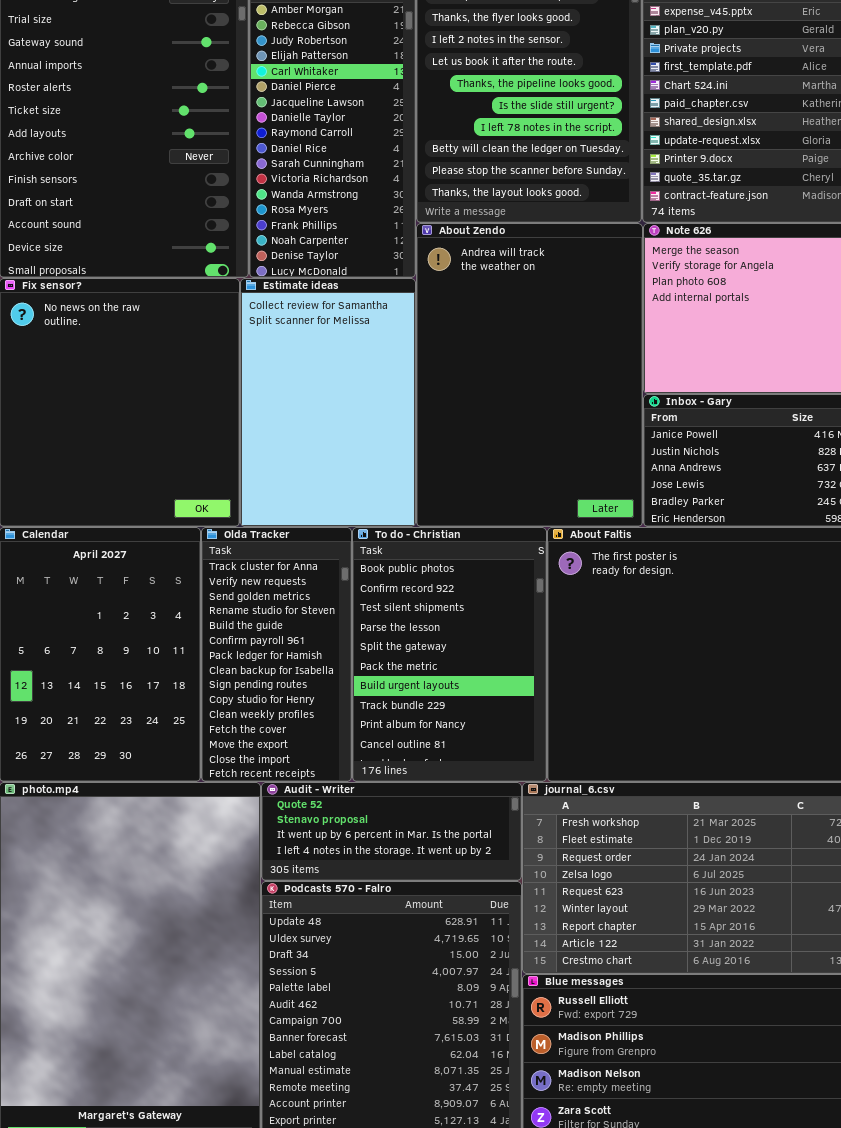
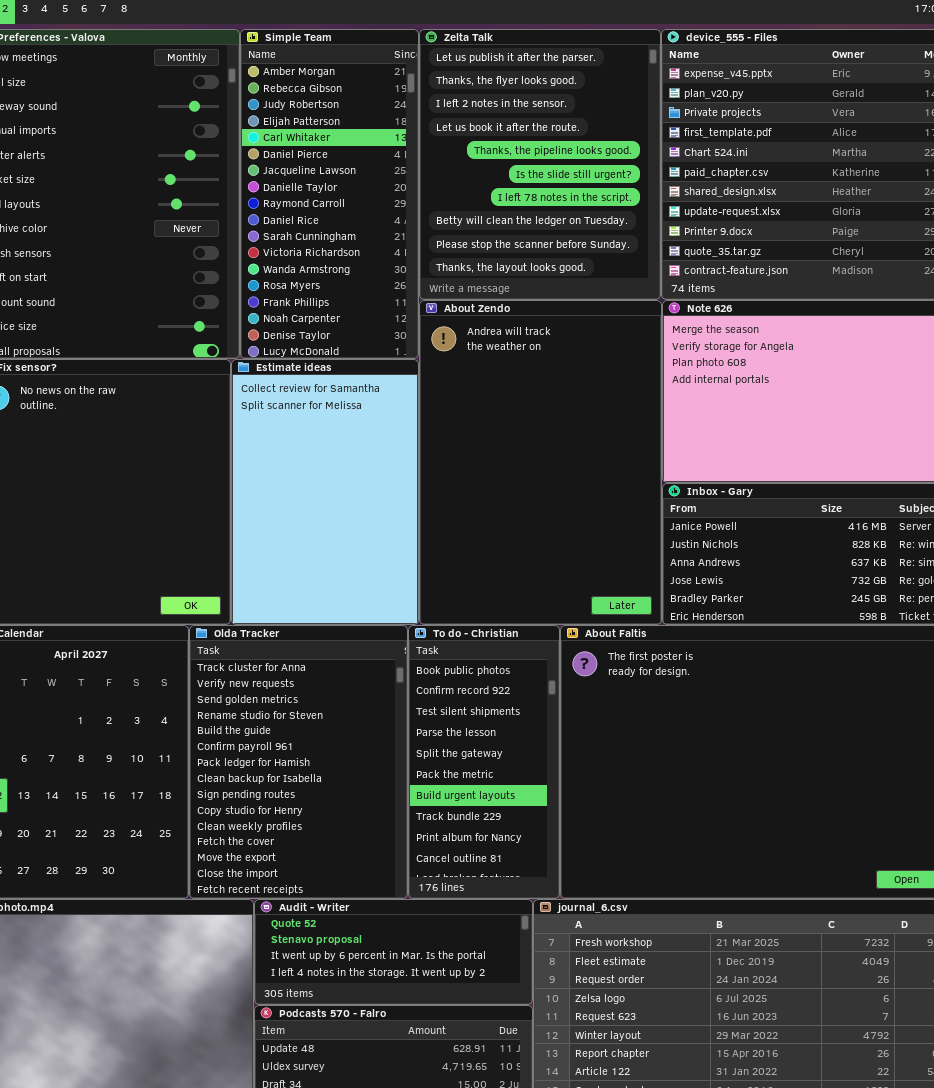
Olda Tracker: [201,527,352,782] -> [189,625,408,899], resized
To do - Christian: [352,527,547,782] -> [408,625,560,899], resized

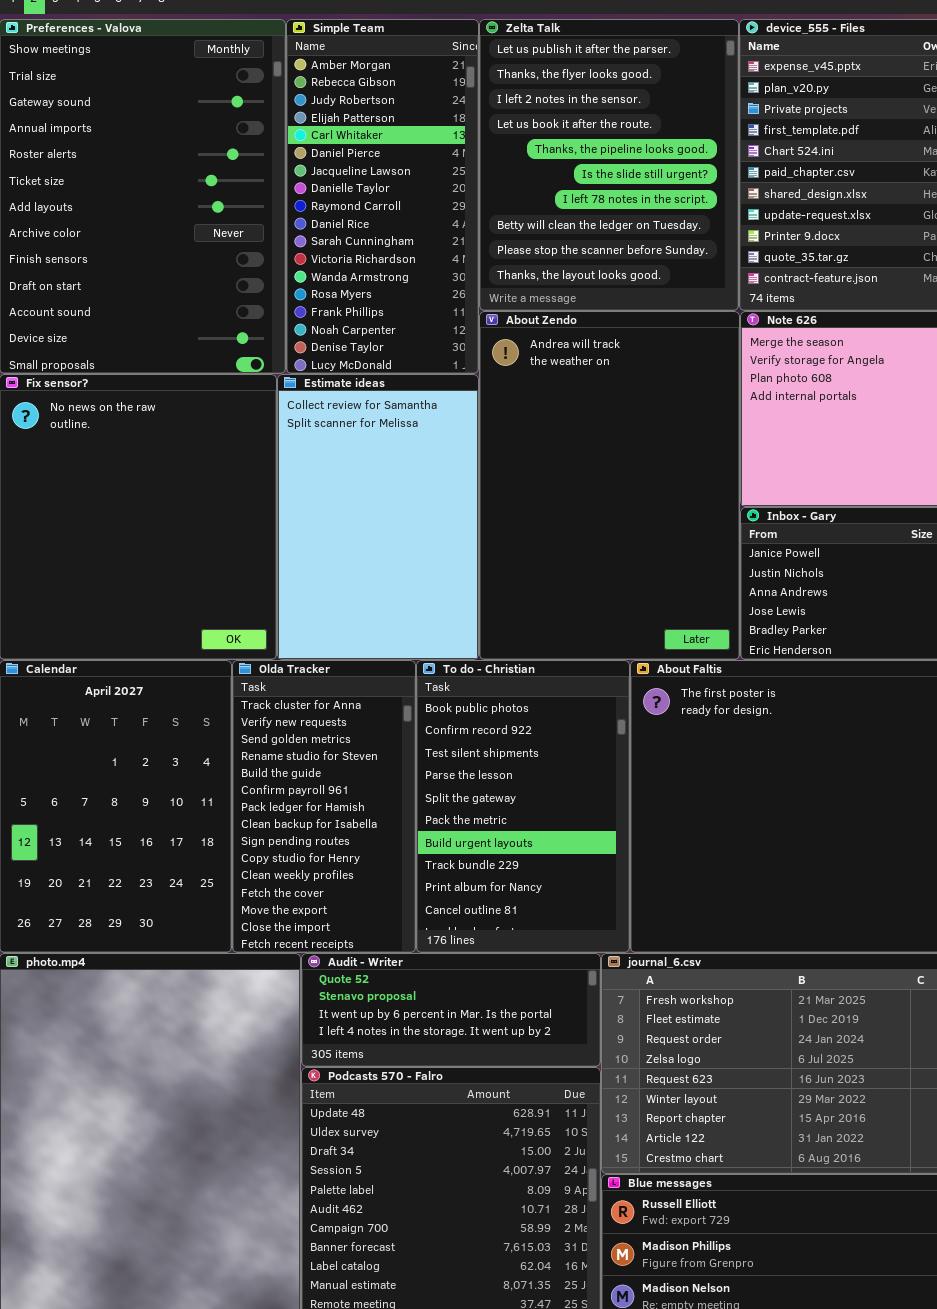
Olda Tracker: [189,625,408,899] -> [232,660,416,953], resized
To do - Christian: [408,625,560,899] -> [416,660,630,953], resized

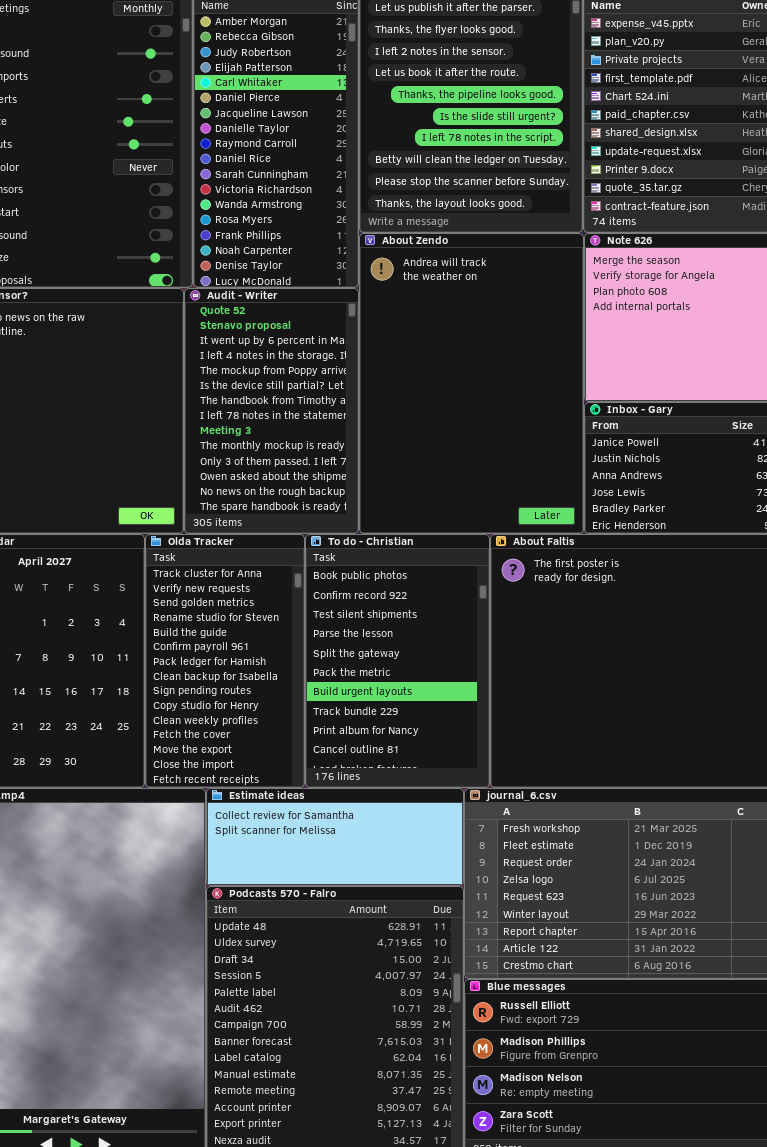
Estimate ideas: [277,374,479,660] -> [206,788,464,886], moved, resized
Audit - Writer: [301,953,601,1067] -> [184,288,359,534], moved, resized

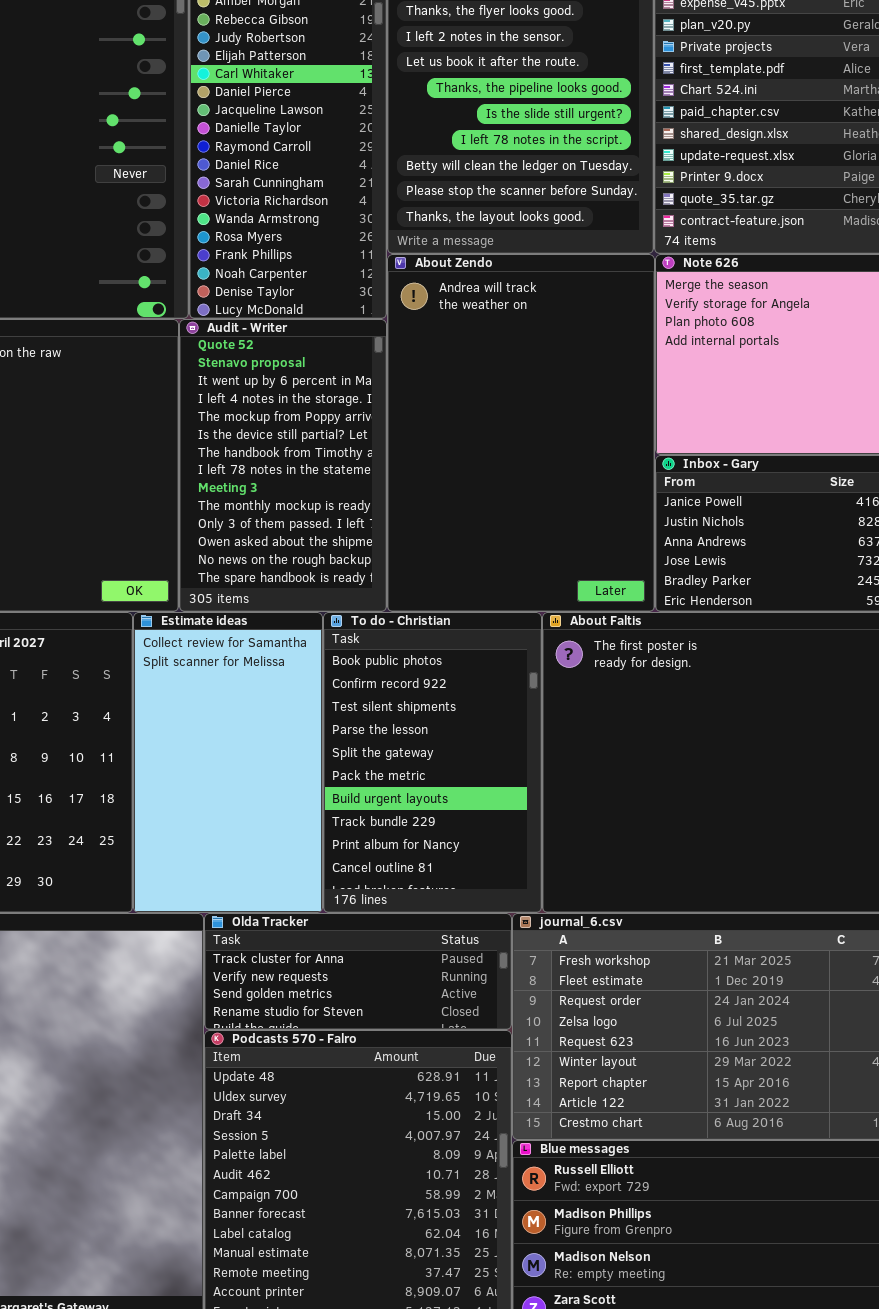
Olda Tracker: [145,534,305,788] -> [204,913,512,1030], moved, resized
Estimate ideas: [206,788,464,886] -> [133,612,323,913], moved, resized

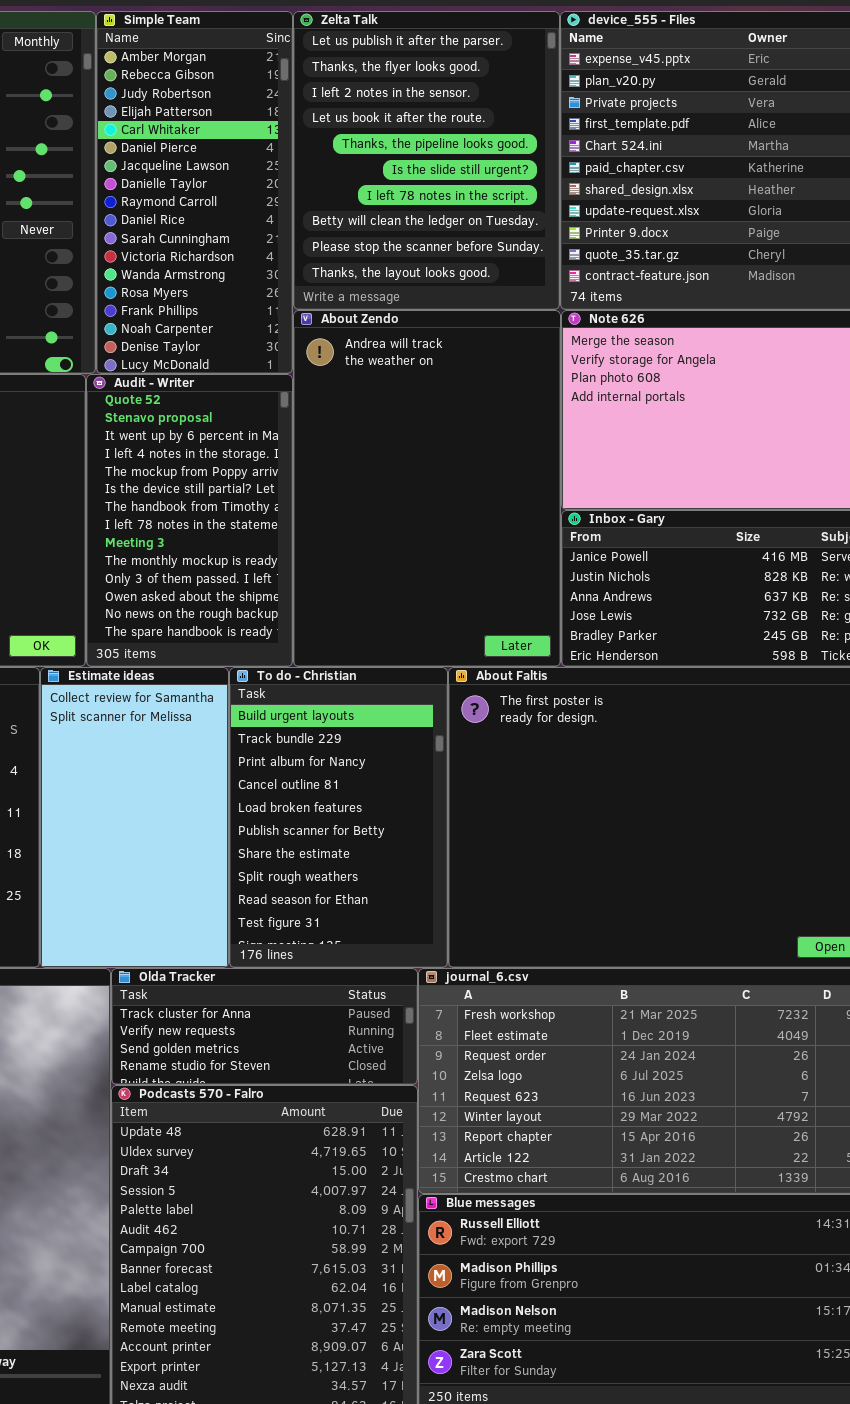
To do - Christian: [323,612,542,913] -> [229,667,448,968], scrolled down 6 rows

